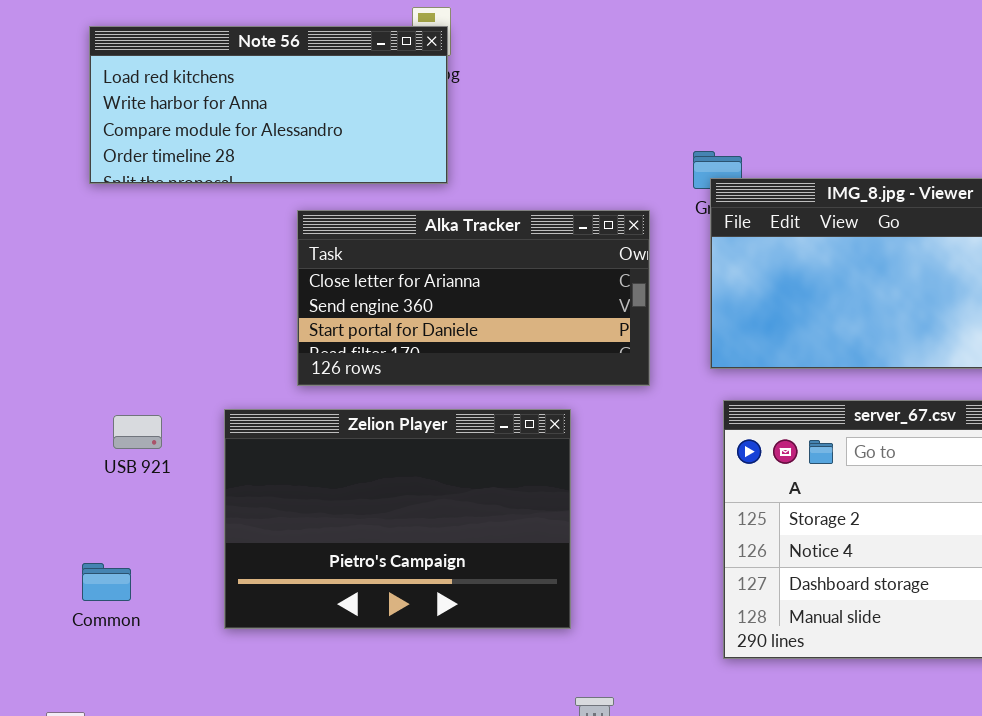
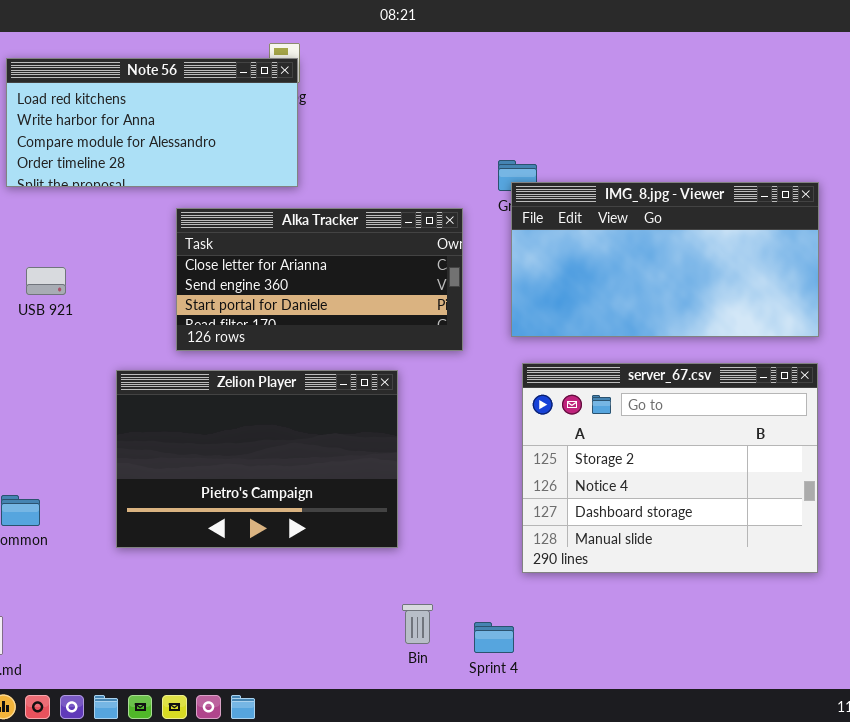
USB 921: [113,415,162,449] -> [26,267,66,295], moved

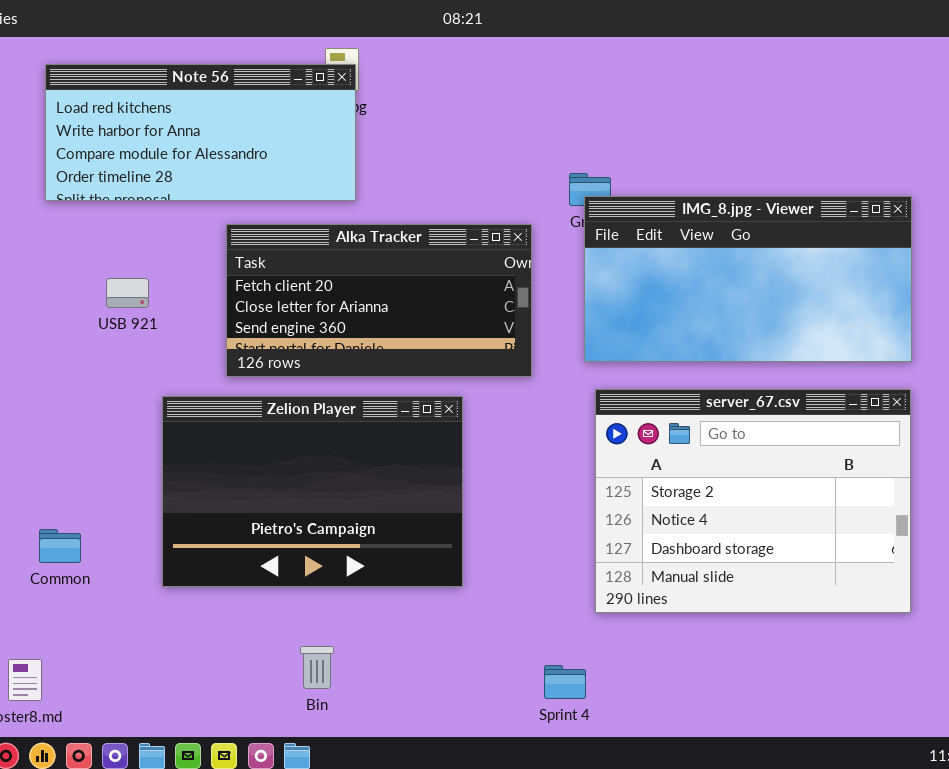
Alka Tracker: [176,208,463,351] -> [226,224,532,377], scrolled up 1 row
USB 921: [26,267,66,295] -> [106,278,149,308], moved
Bin: [402,604,433,644] -> [300,646,334,689], moved

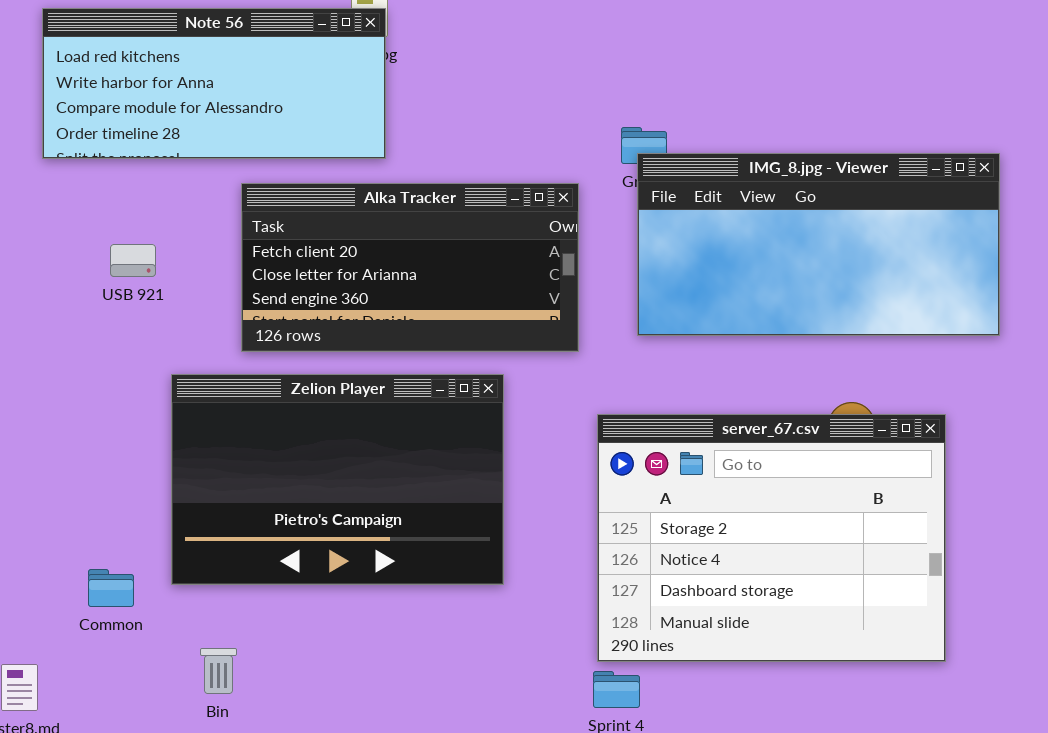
server_67.csv: [595,389,911,613] -> [597,414,946,662], moved
Common: [39,529,81,563] -> [88,569,134,607], moved
Bin: [300,646,334,689] -> [200,648,237,694], moved

